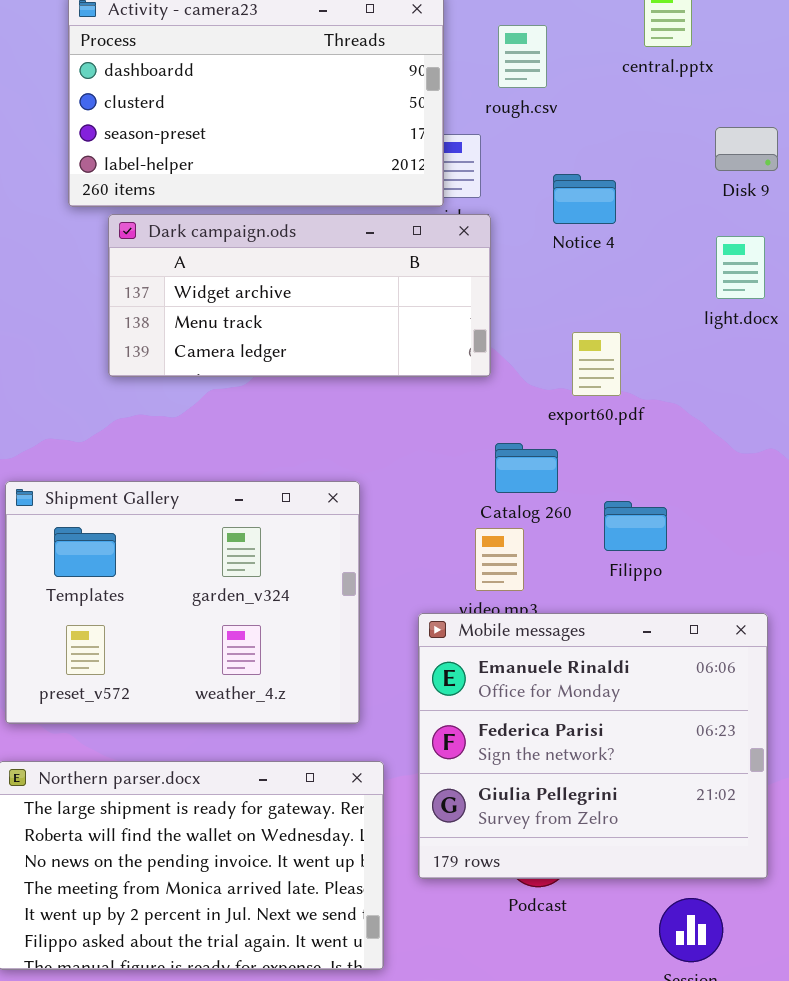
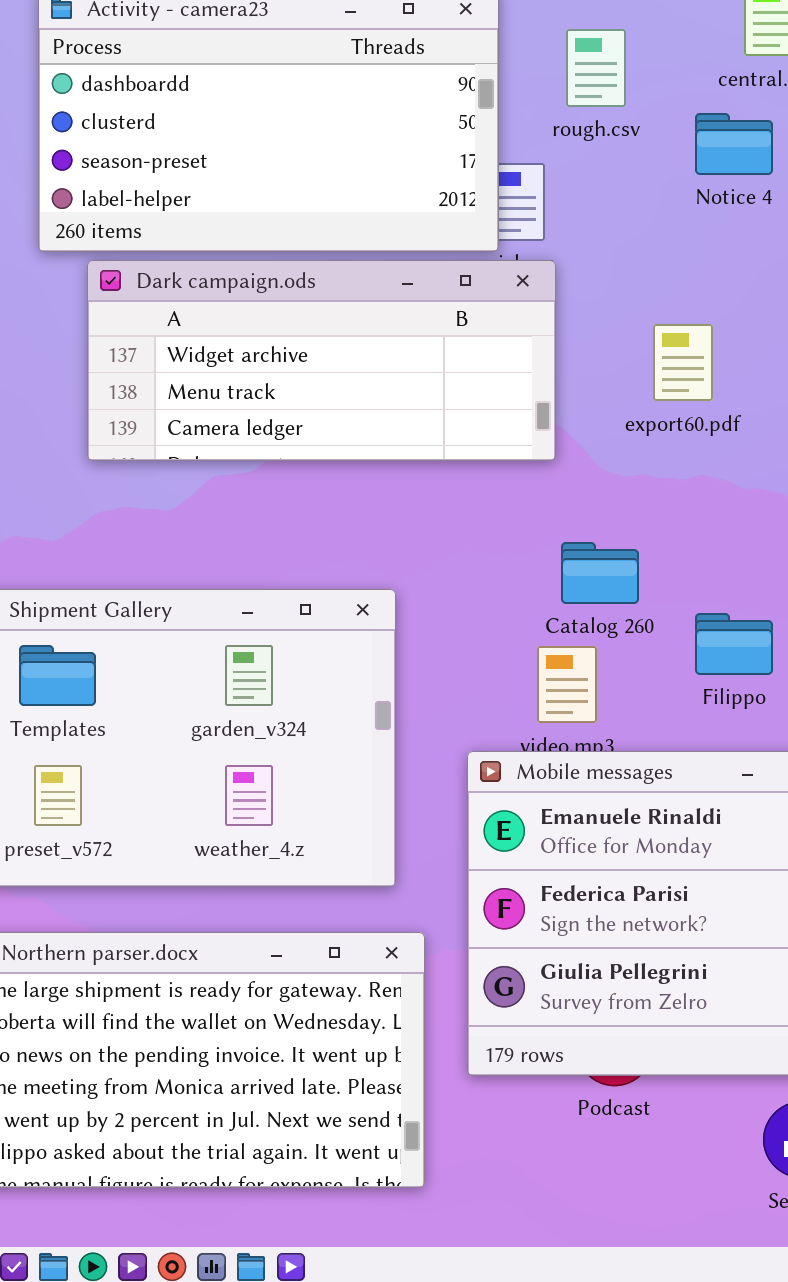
Notice 4: [553,174,616,224] -> [695,113,773,175], moved
export60.pdf: [572,332,621,396] -> [653,324,713,401], moved

